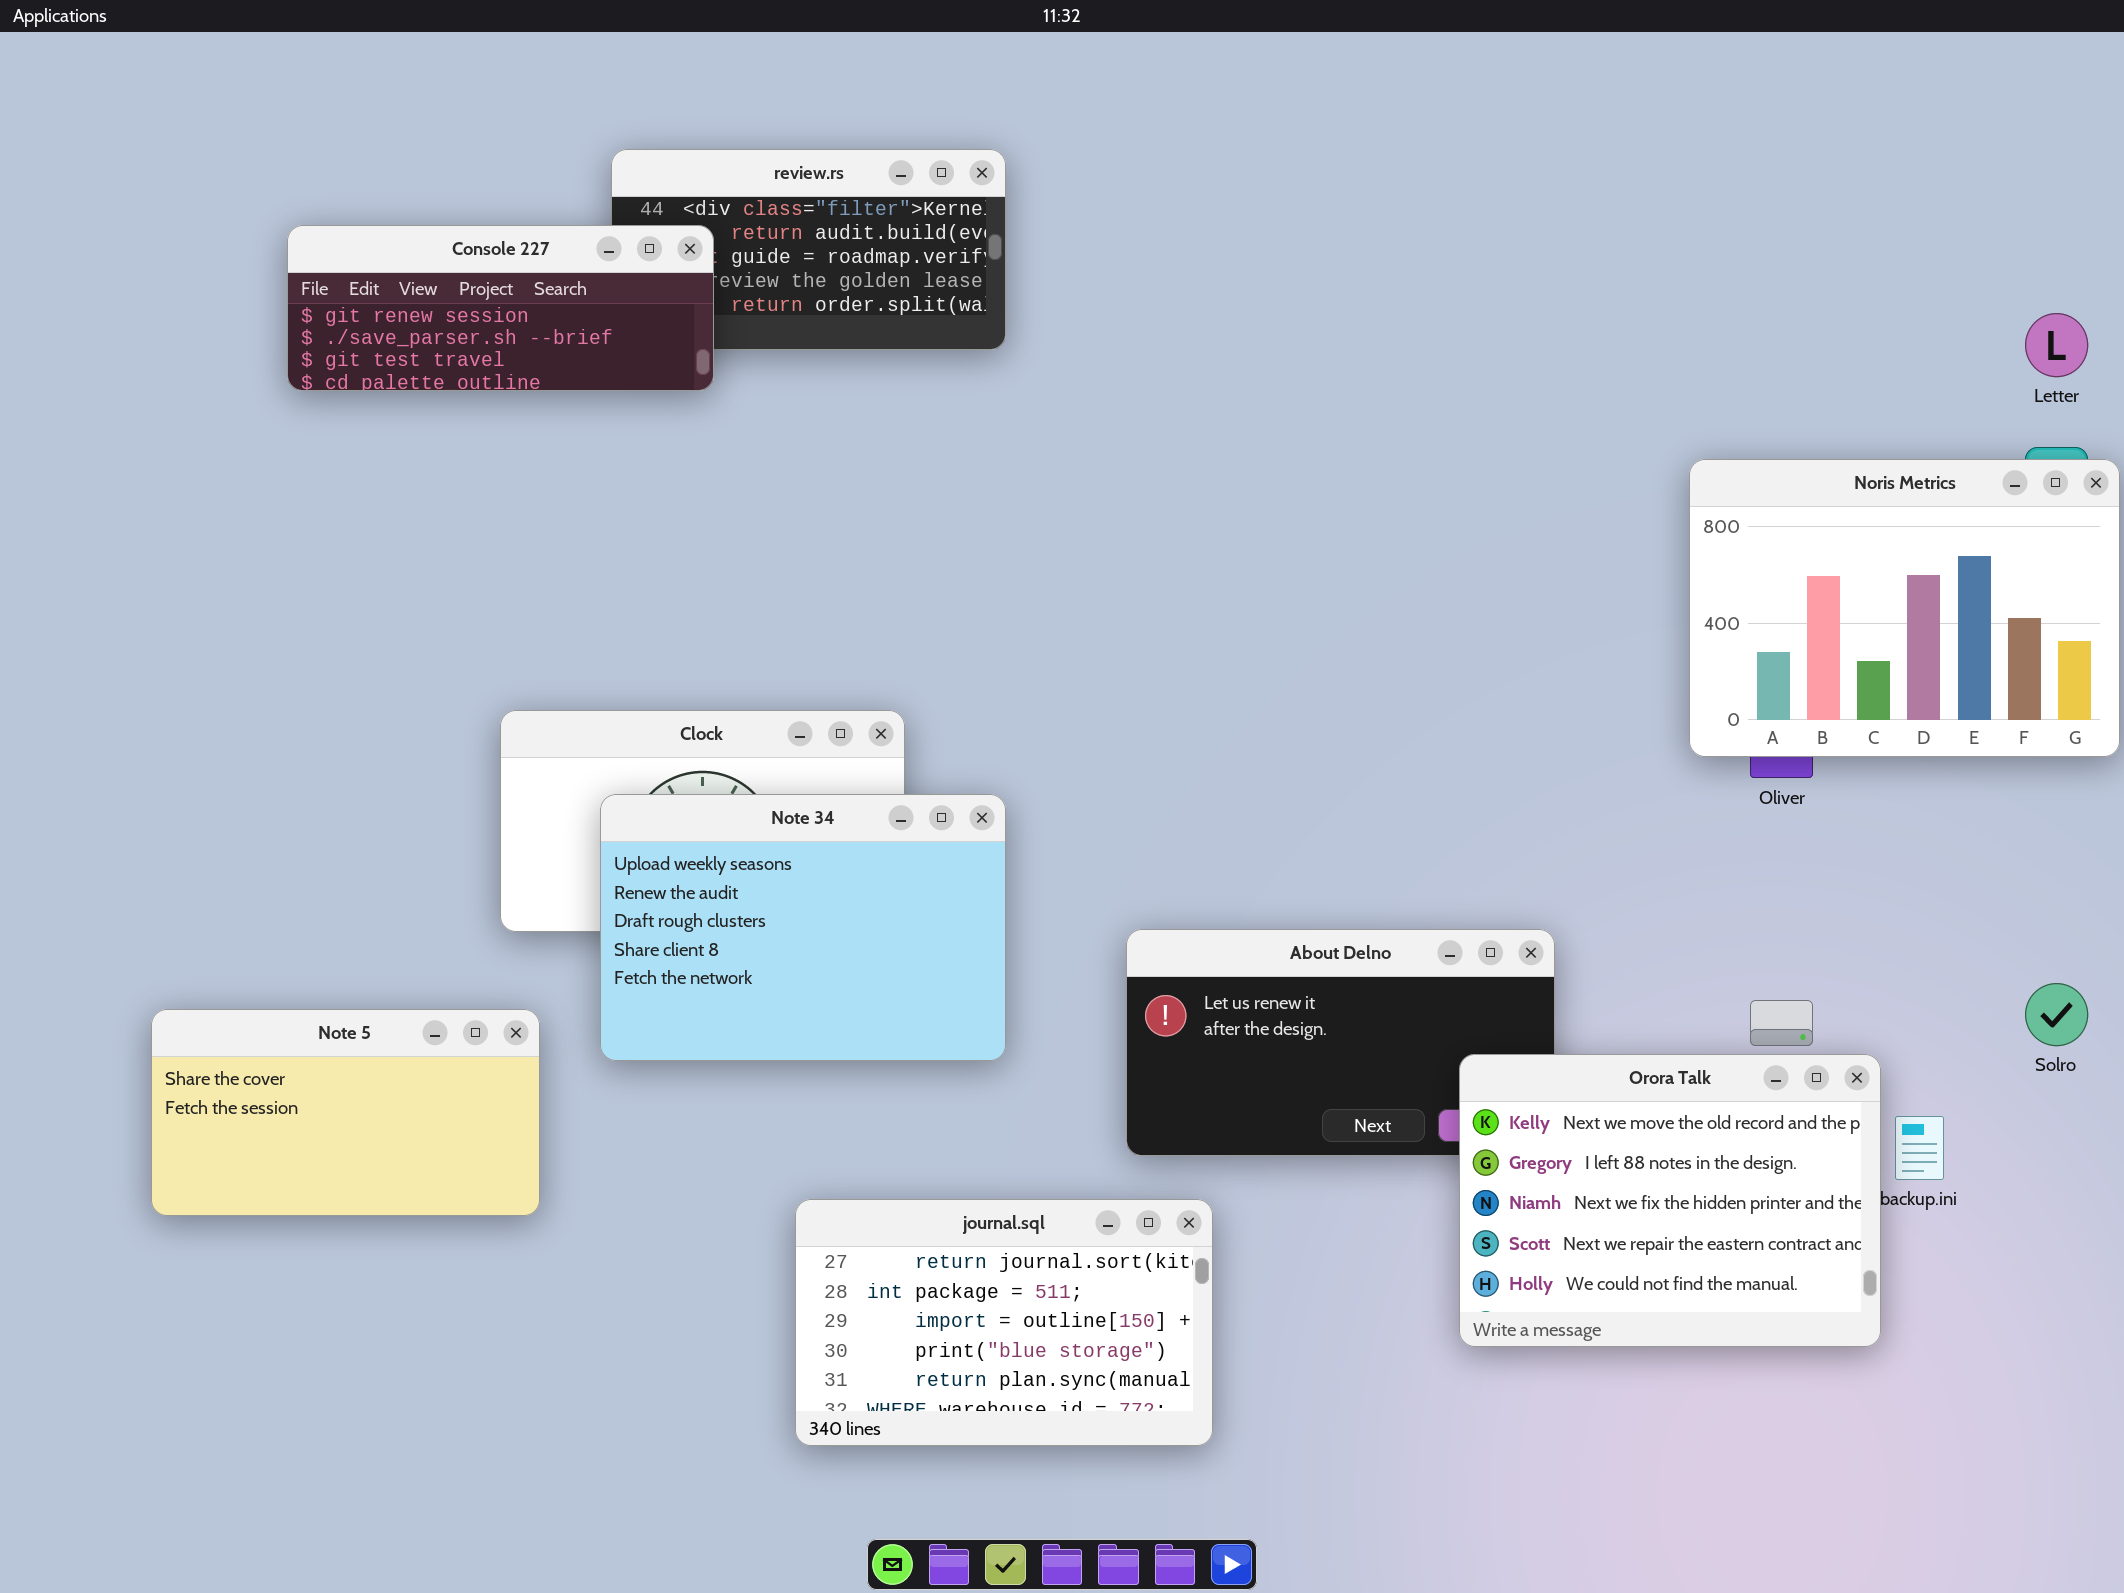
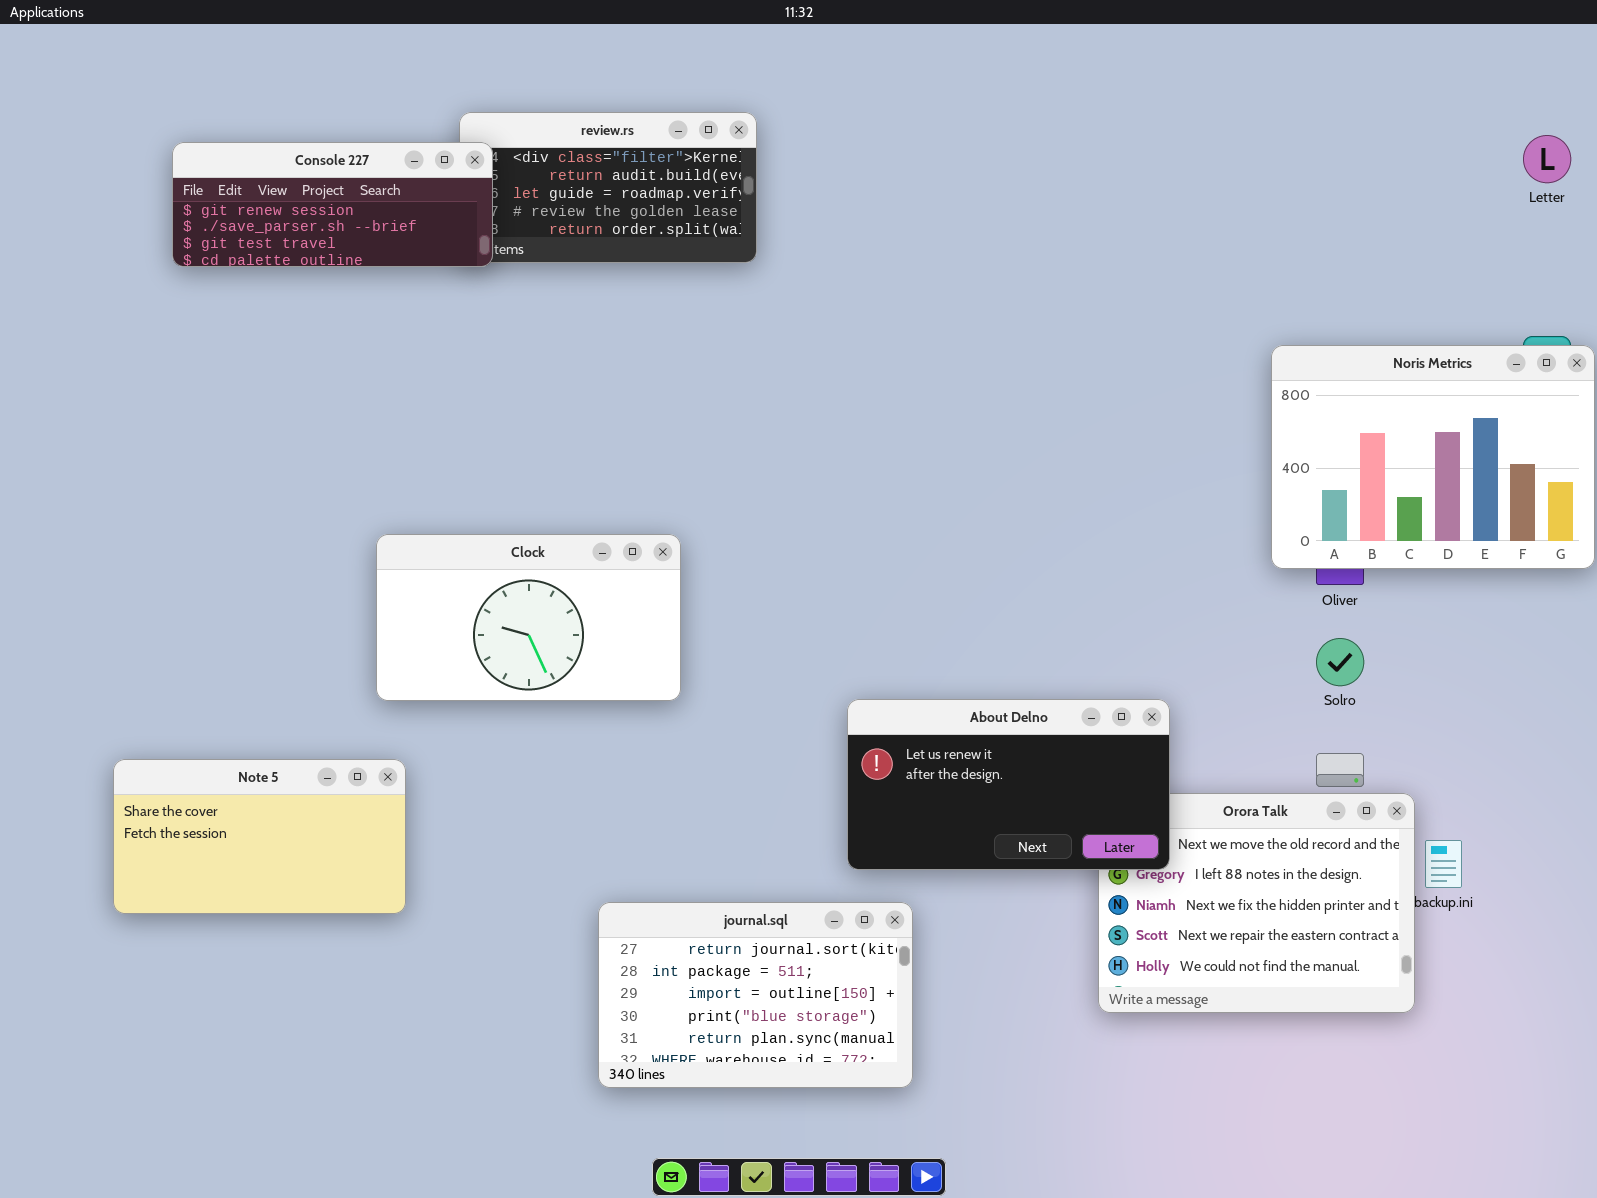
Console 227: [287,225,714,391] -> [172,142,493,267], moved
Letter: [2025,313,2088,377] -> [1523,135,1571,183], moved
Note 34: [600,794,1006,1061] -> none, closed
About Delno: [1126,929,1555,1156] -> [847,699,1170,870], raised
Solro: [2025,983,2088,1046] -> [1316,638,1364,686], moved

